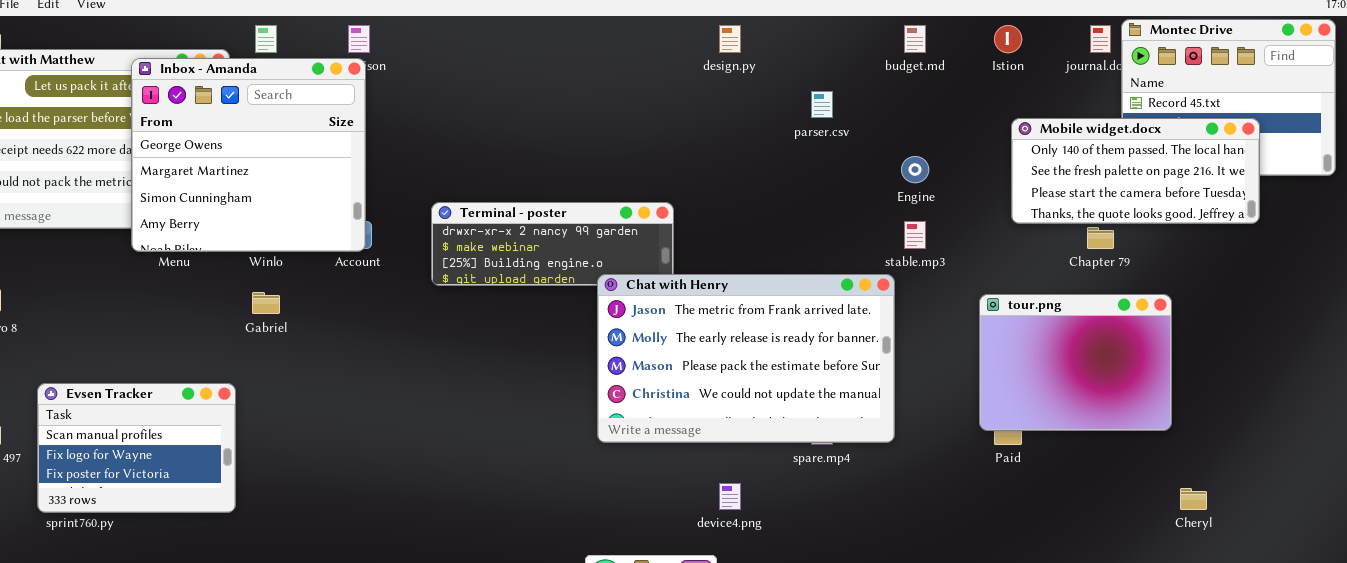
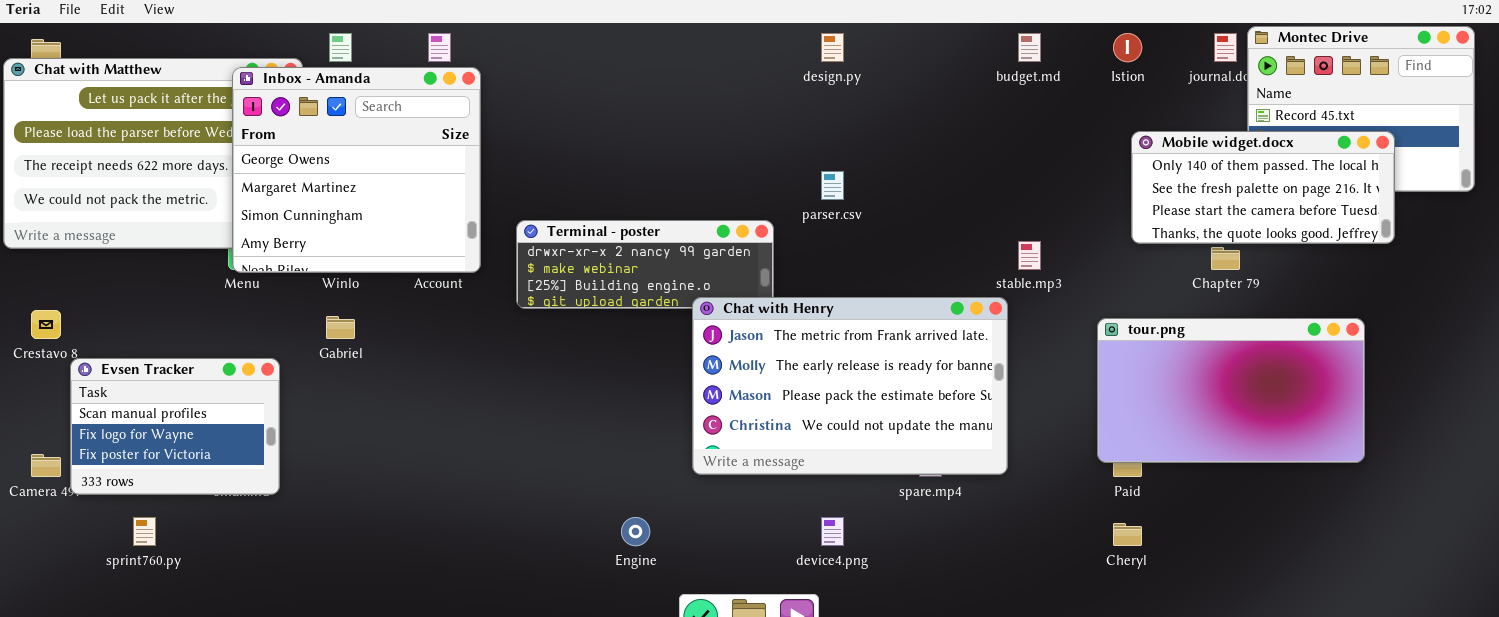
Inbox - Amanda: [131,58,366,252] -> [232,67,481,273], moved
parser.csv: [811,91,833,118] -> [821,171,844,200], moved
Engine: [901,156,929,183] -> [621,517,650,546], moved
tour.png: [979,294,1172,431] -> [1097,318,1365,463], resized
Evsen Tracker: [37,383,236,513] -> [70,358,280,495], moved
Cheryl: [1180,488,1207,510] -> [1113,523,1142,546], moved

